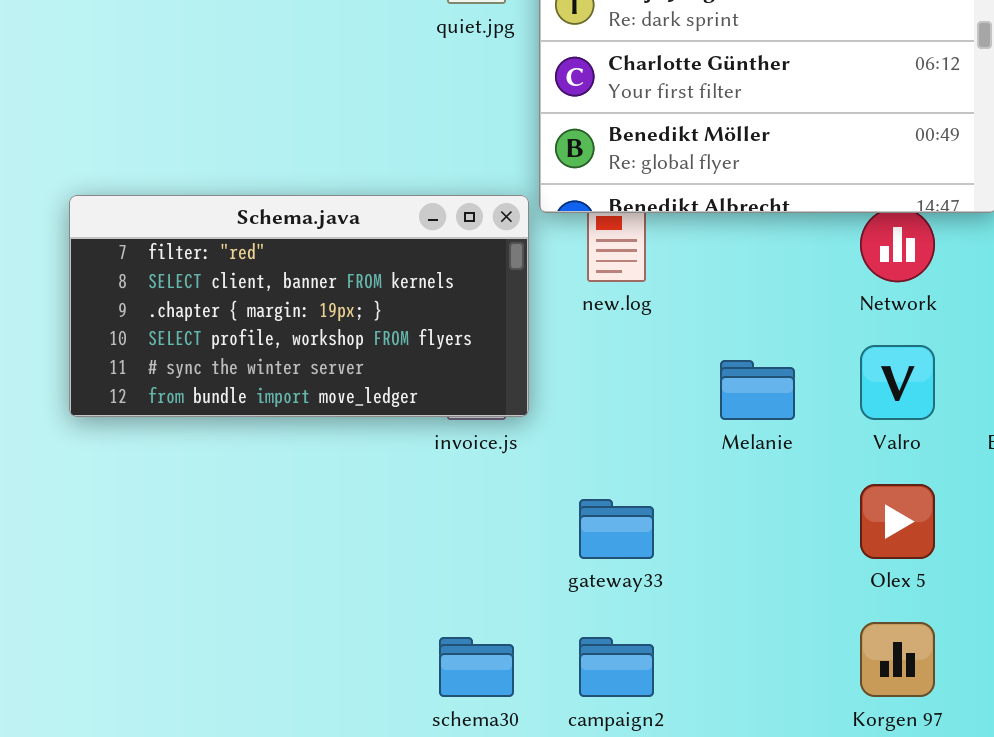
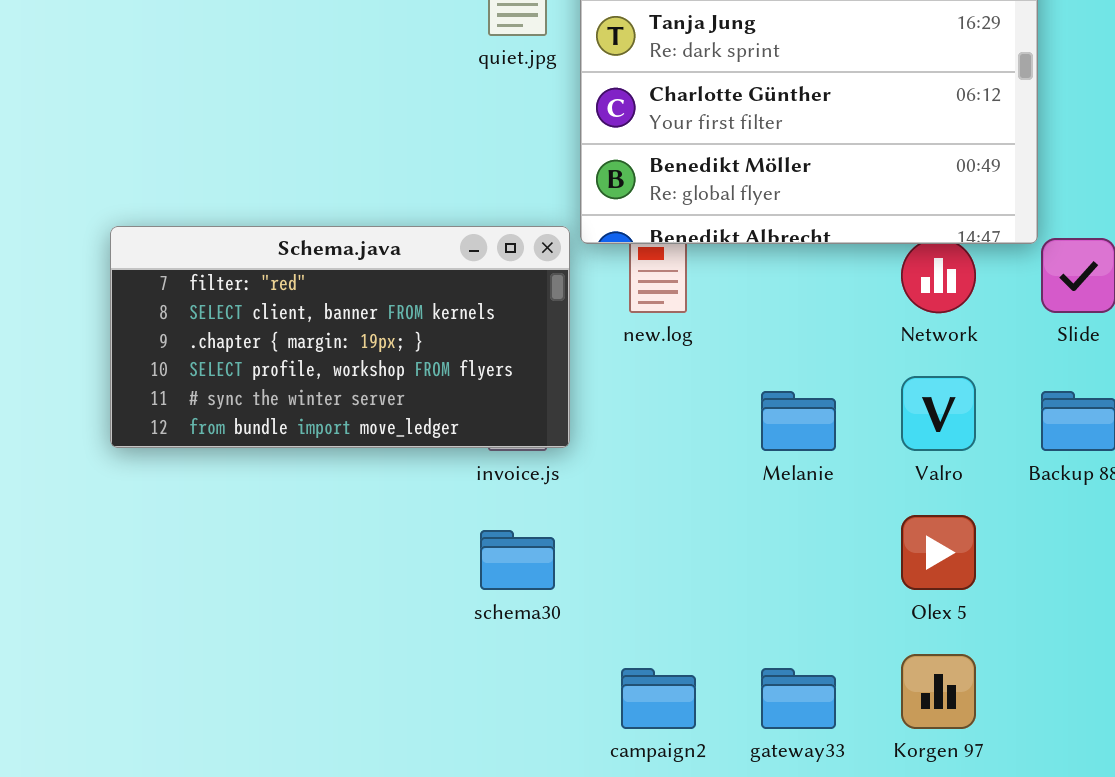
gateway33: [579,499,654,559] -> [761,668,836,729], moved
schema30: [439,637,514,697] -> [480,530,555,590], moved

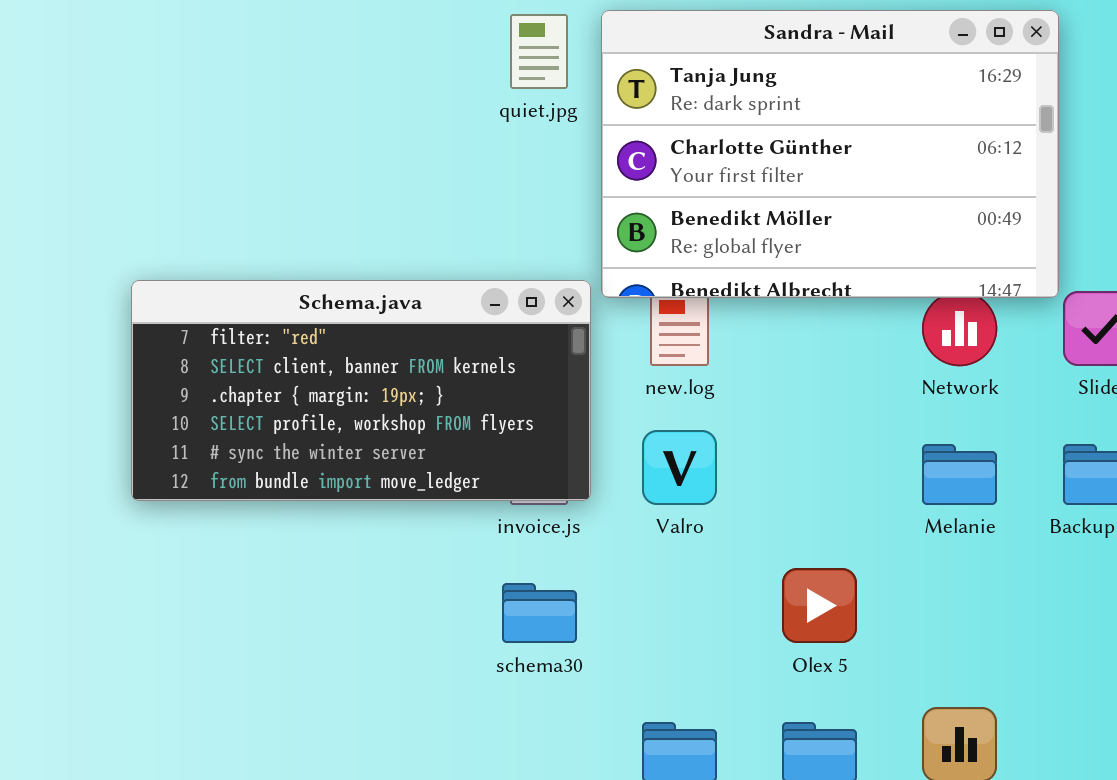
Valro: [901,376,976,451] -> [642,430,717,505], moved
Melanie: [761,391,836,451] -> [922,444,997,505], moved
Olex 5: [901,515,976,590] -> [782,568,857,643], moved

